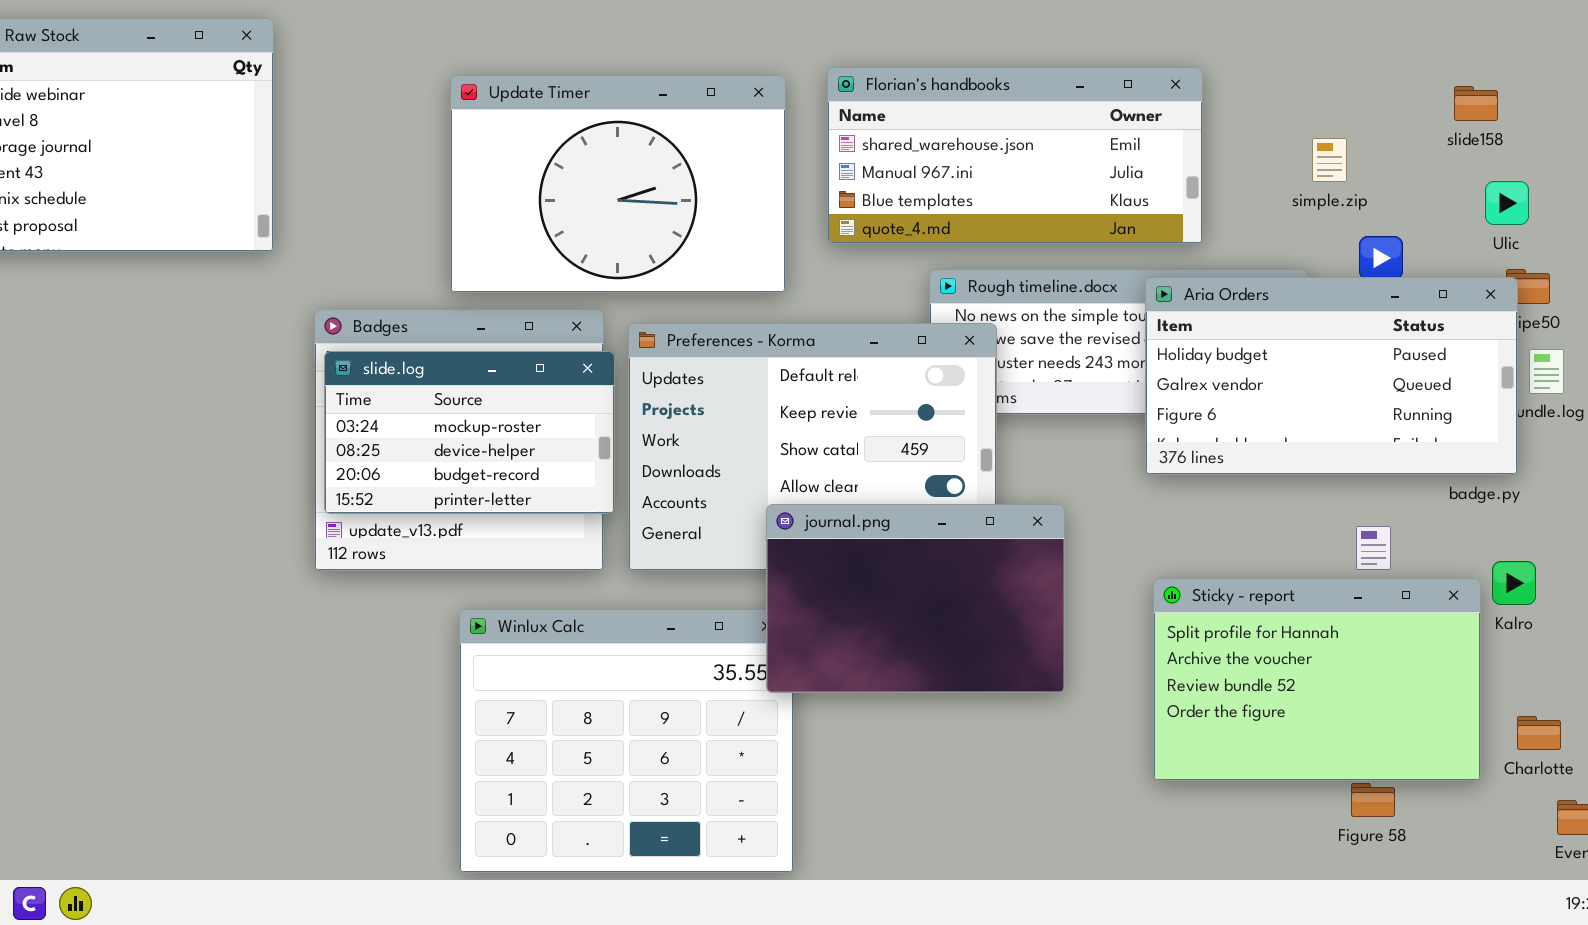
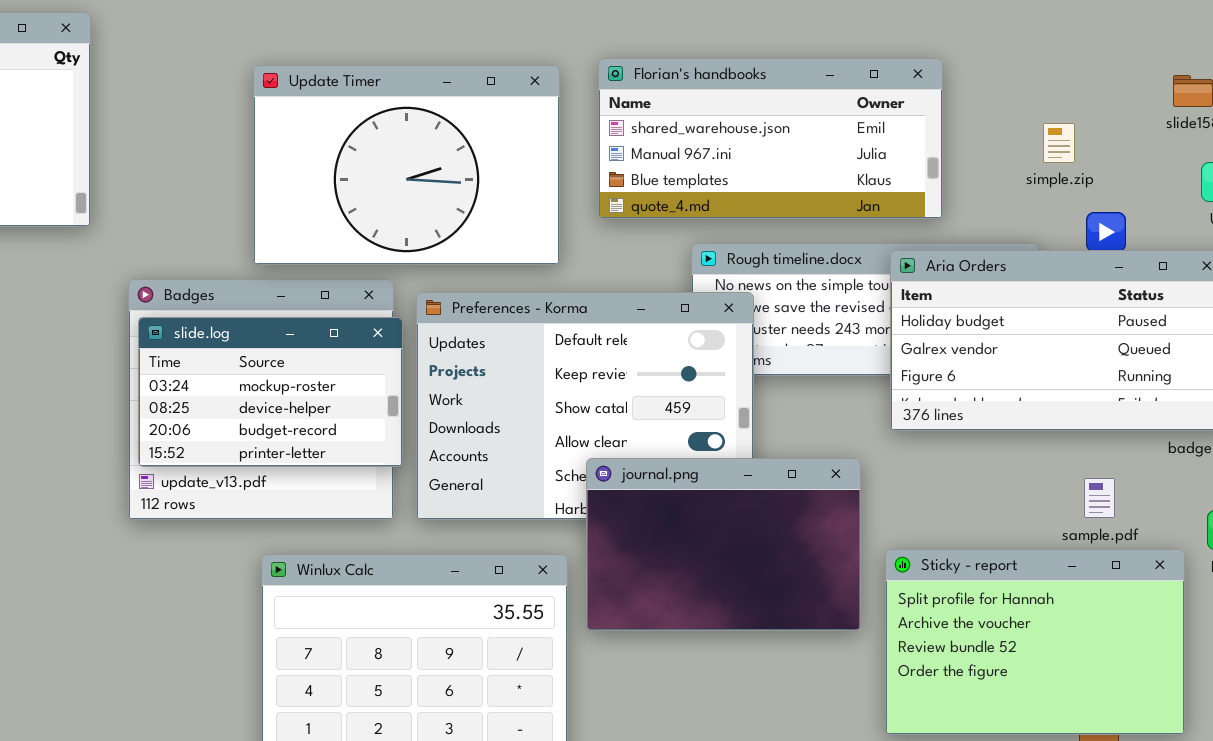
journal.png: [766,504,1065,693] -> [586,458,861,631], moved
Sticky - report: [1153,578,1481,781] -> [885,549,1185,735], moved

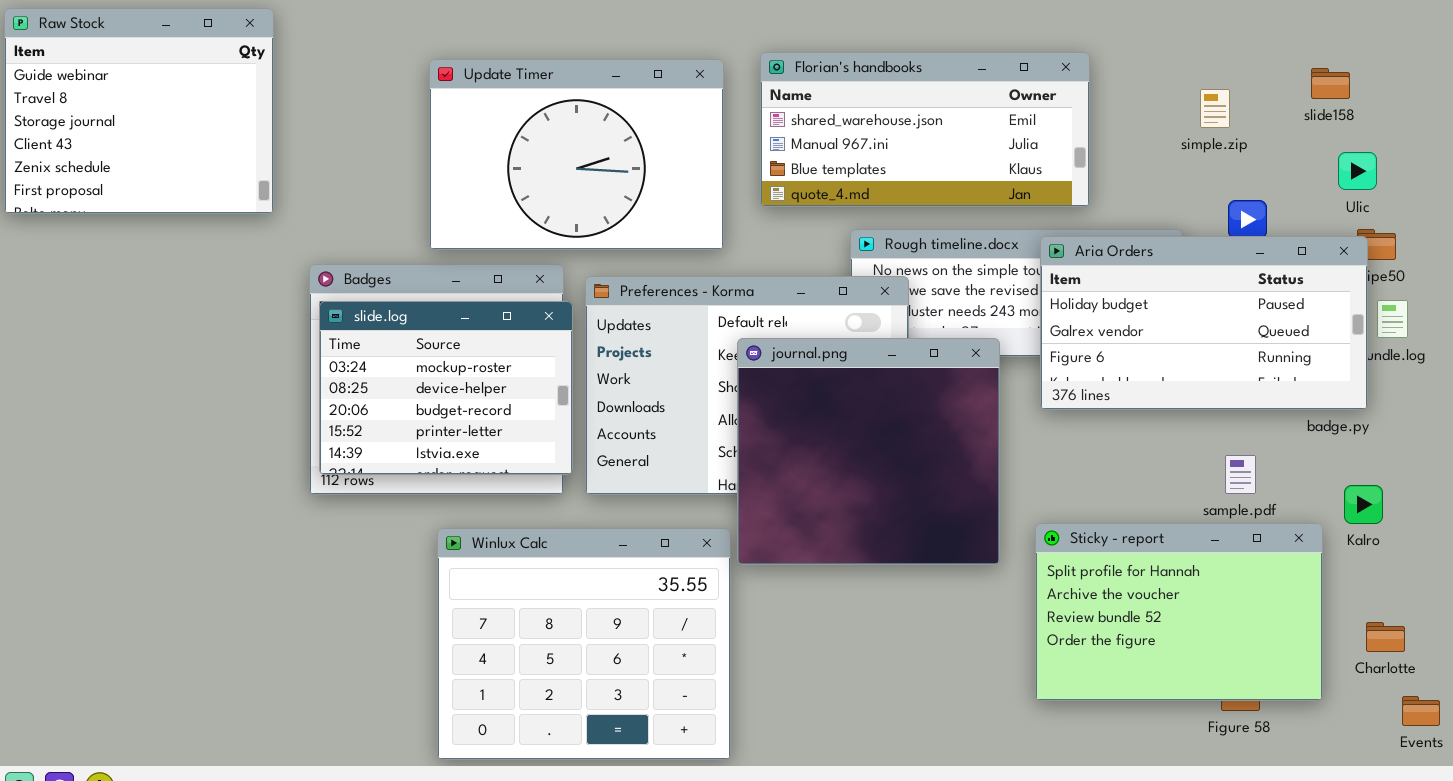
simple.zip: [1043,123,1075,163] -> [1200,89,1230,128], moved
slide.log: [138,317,403,467] -> [319,301,573,475], resized
journal.png: [586,458,861,631] -> [737,338,1000,565], moved, resized

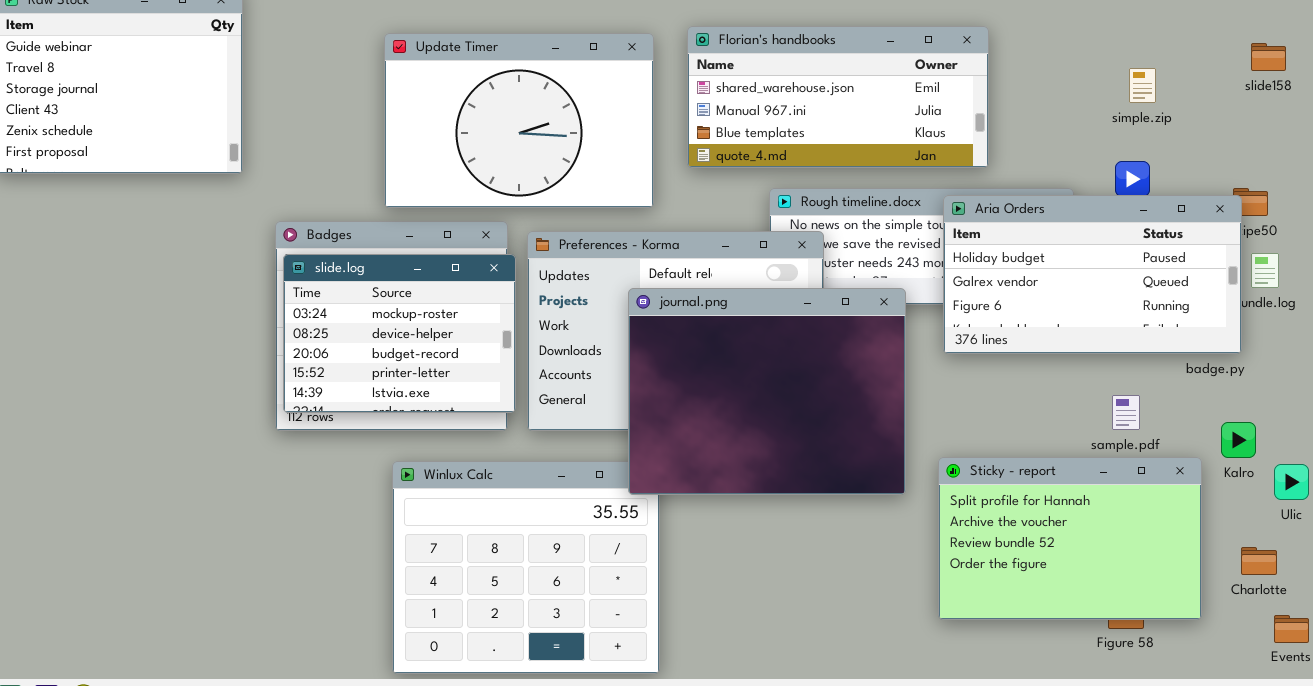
slide158: [1311,68,1350,99] -> [1251,43,1286,71], moved
simple.zip: [1200,89,1230,128] -> [1129,68,1156,103], moved
Ulic: [1338,152,1377,190] -> [1274,464,1309,500], moved
journal.png: [737,338,1000,565] -> [628,288,906,495], resized

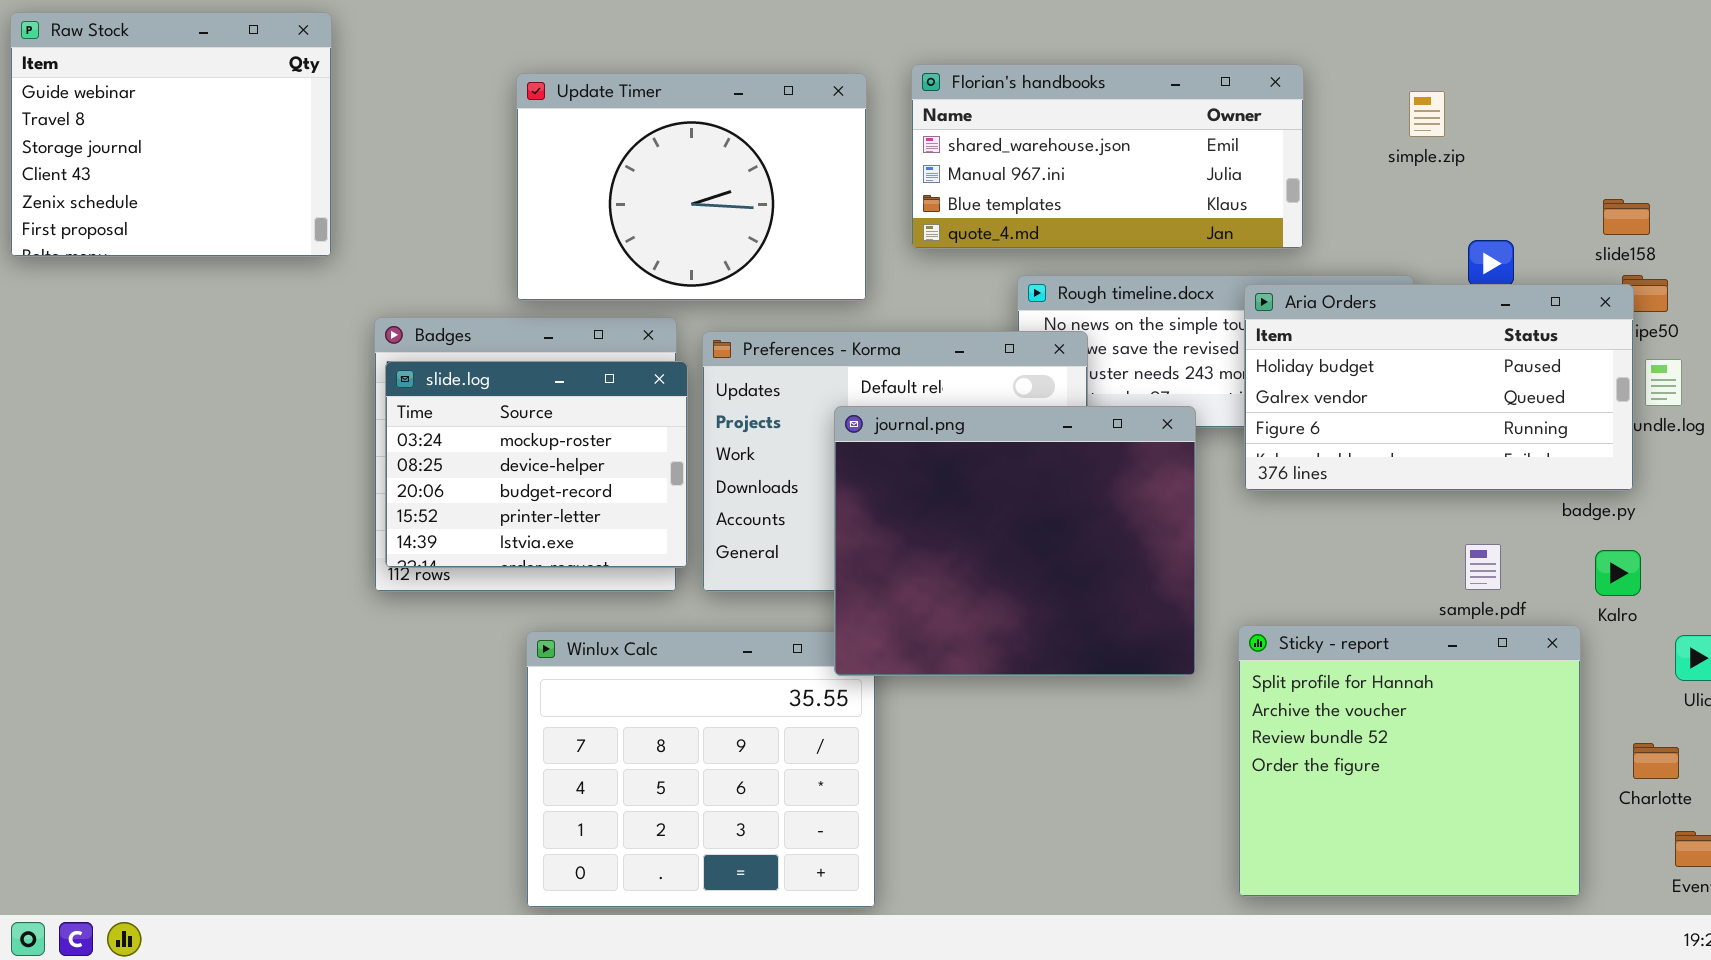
slide158: [1251,43,1286,71] -> [1603,199,1650,235], moved
simple.zip: [1129,68,1156,103] -> [1409,91,1445,137], moved
Kalro: [1221,422,1256,458] -> [1595,550,1641,596], moved
Sticky - report: [938,457,1202,620] -> [1238,625,1581,897], resized

